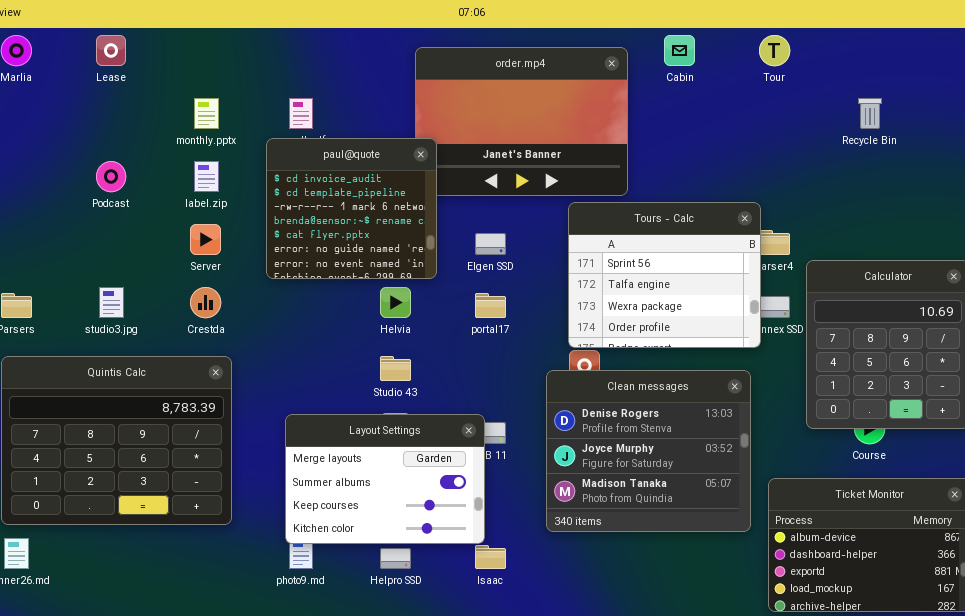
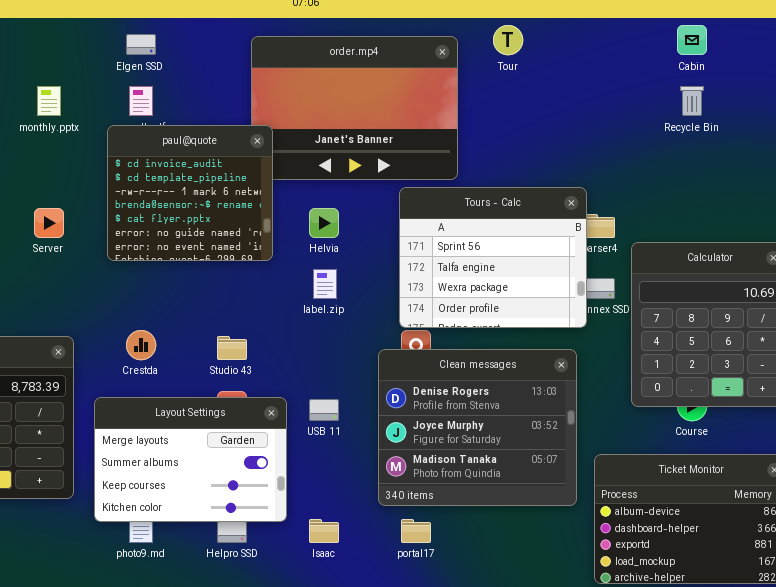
Cabin: [664,35,695,66] -> [677,25,707,55], moved
Tour: [759,35,790,66] -> [493,25,523,55], moved
label.zip: [194,161,219,192] -> [313,269,337,299], moved
Elgen SSD: [475,233,506,255] -> [126,34,156,55], moved
Crestda: [190,287,221,318] -> [126,330,156,360], moved
Helvia: [380,287,411,318] -> [309,208,339,238], moved
portal17: [475,293,506,318] -> [401,519,431,543], moved
Layout Settings: [285,414,485,544] -> [94,397,287,522], moved

